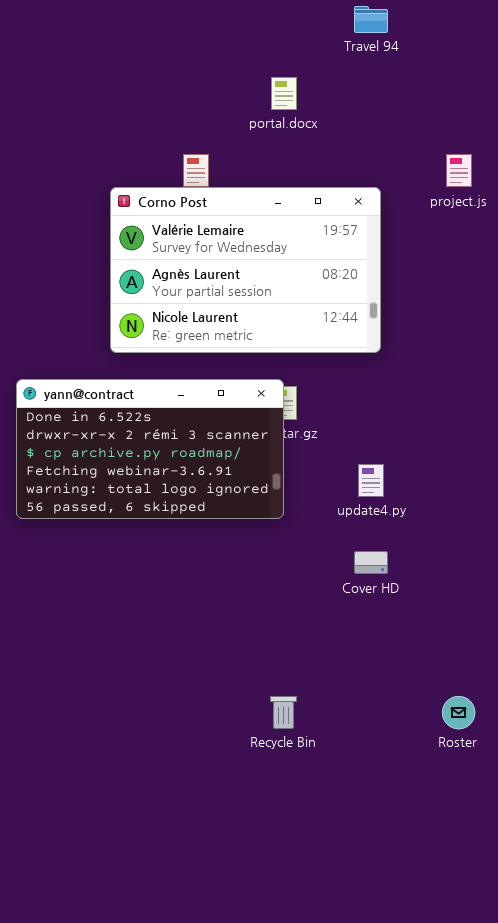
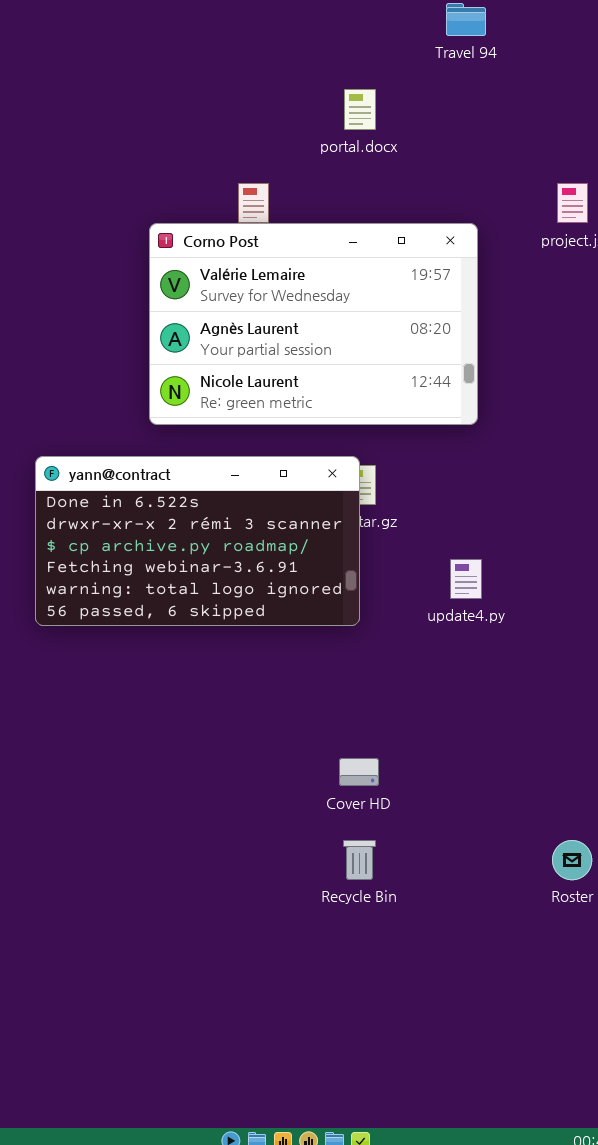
Cover HD: [354,551,388,574] -> [339,758,379,786], moved

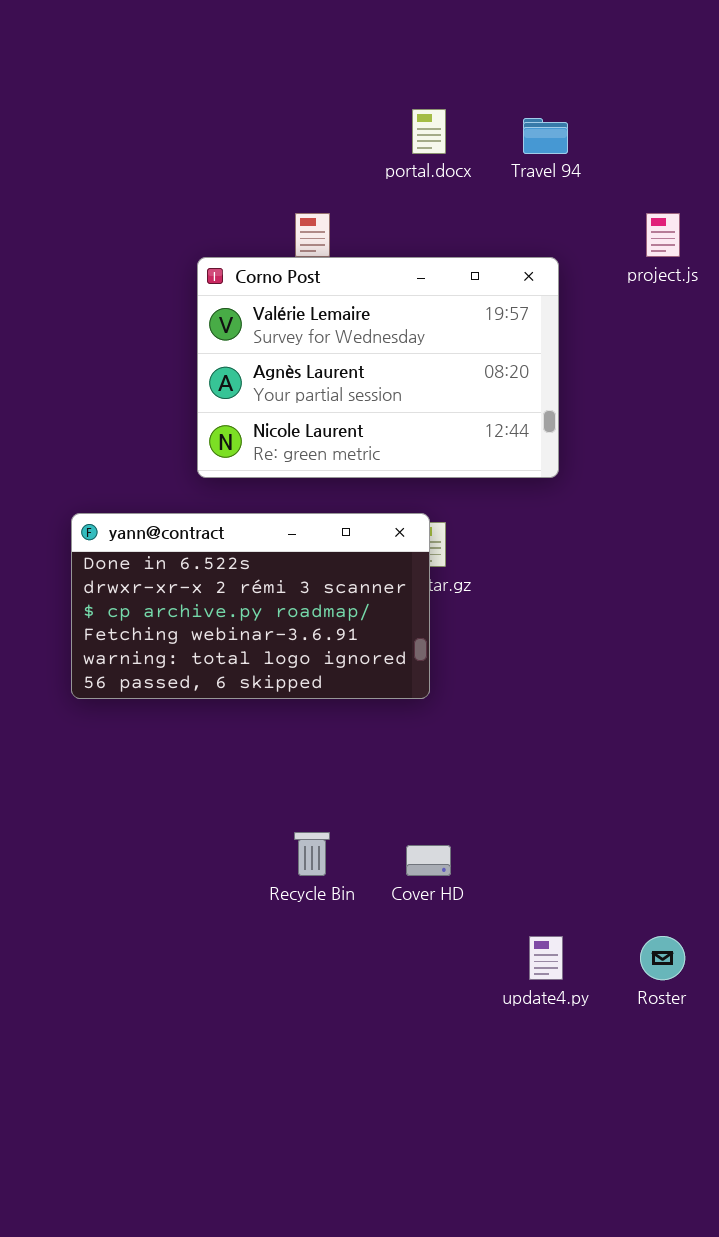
Travel 94: [446,3,486,36] -> [523,118,568,154], moved
update4.py: [450,559,482,599] -> [529,936,563,980], moved
Recycle Bin: [343,840,376,880] -> [294,832,330,876], moved

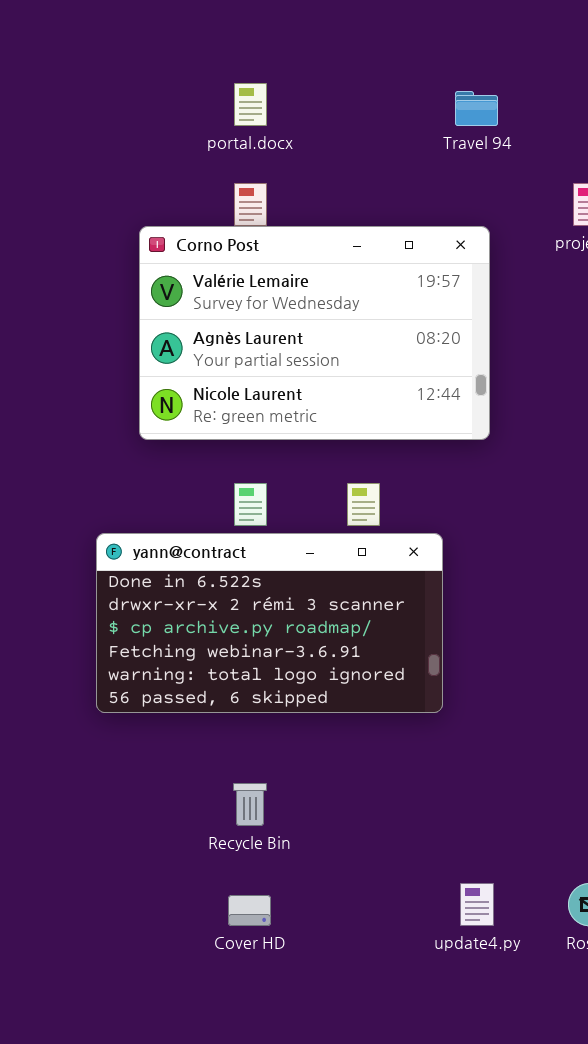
portal.docx: [412,109,446,154] -> [234,83,267,126], moved
yann@contract: [71,513,430,699] -> [96,533,443,713], moved
Cover HD: [406,845,451,876] -> [228,895,271,926], moved

